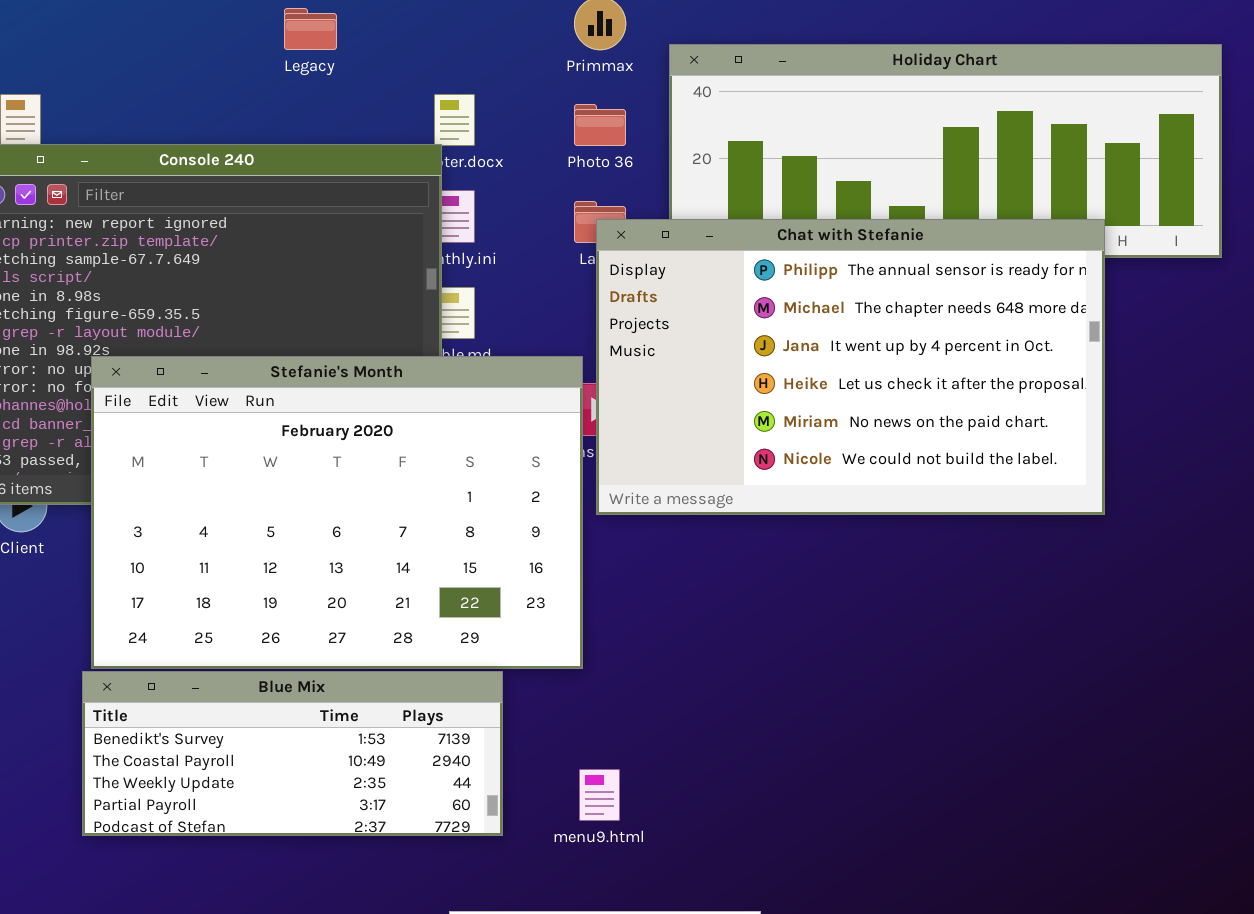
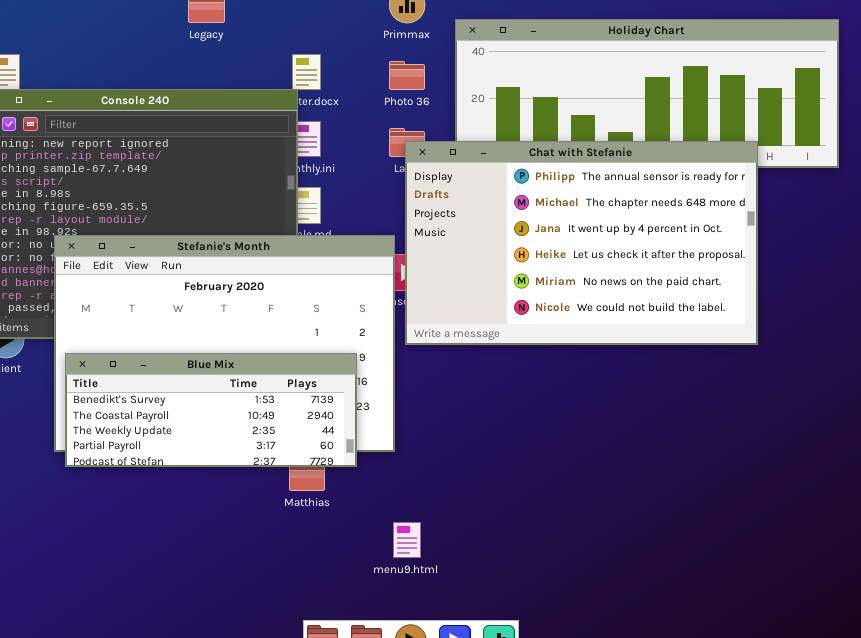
Blue Mix: [82,671,503,836] -> [65,353,357,467], moved

